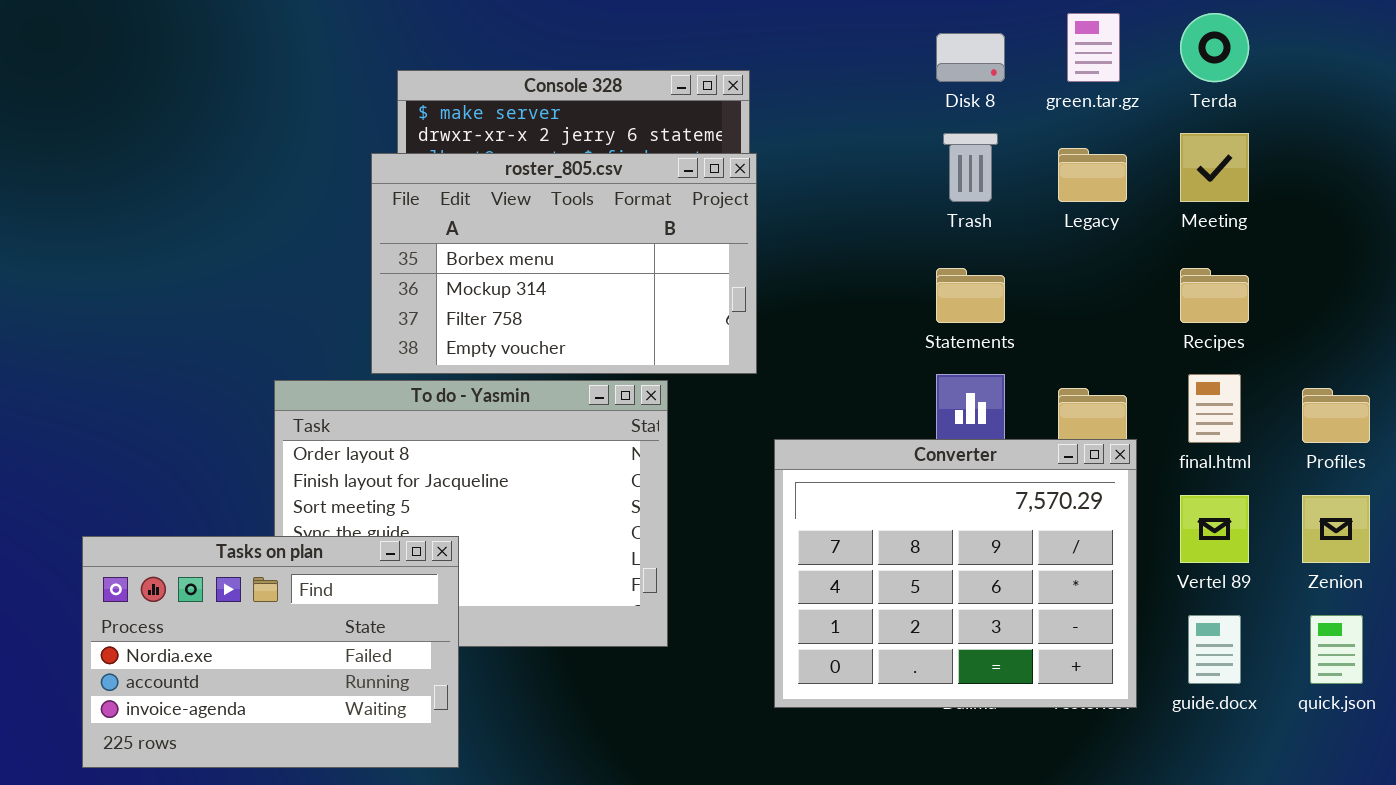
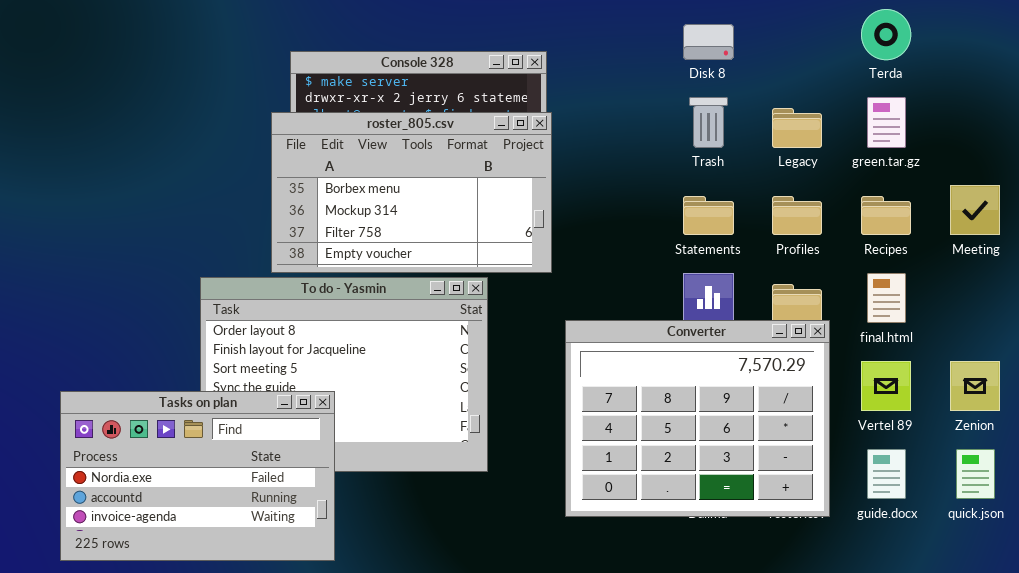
green.tar.gz: [1067,13,1120,82] -> [867,97,906,148], moved
Meeting: [1180,133,1249,202] -> [950,185,1000,235], moved
Profiles: [1302,388,1370,443] -> [772,196,822,235], moved

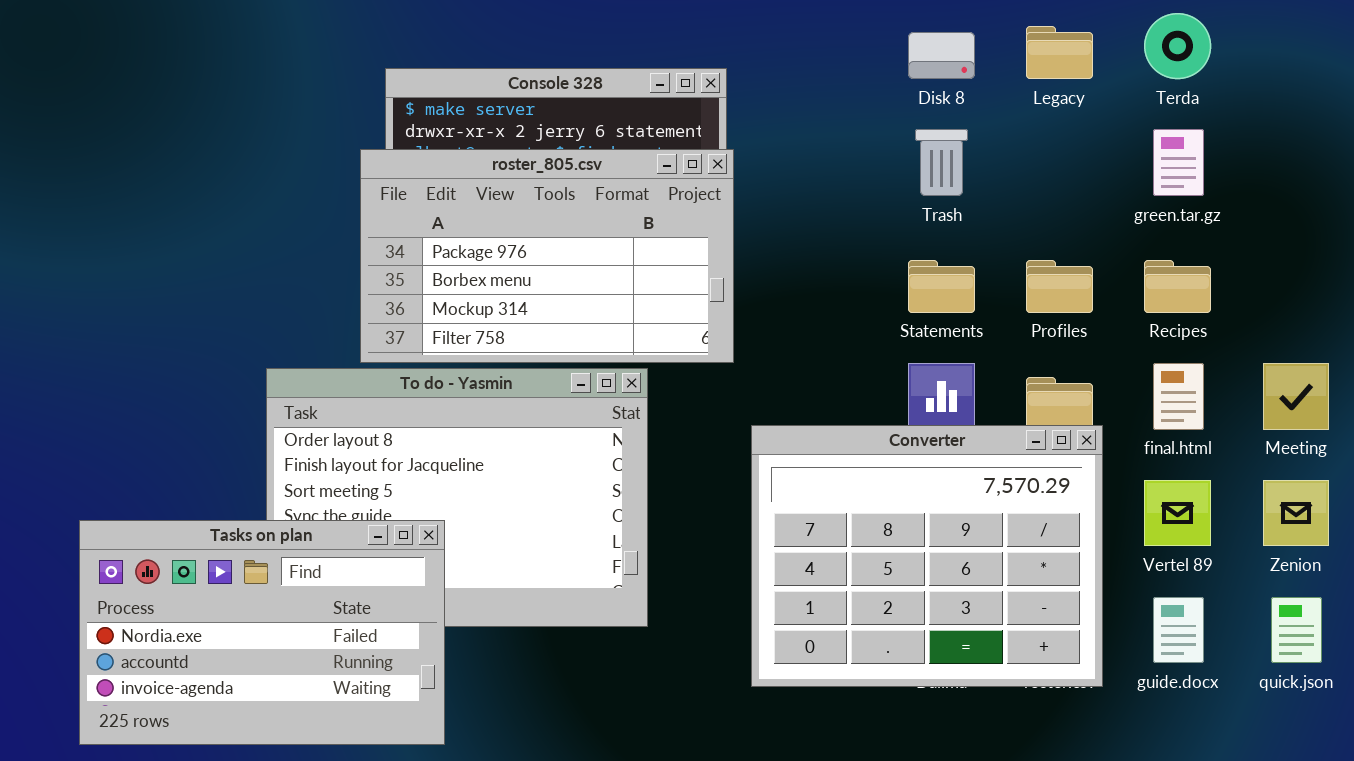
Legacy: [772,108,822,148] -> [1026,26,1093,79], moved
roster_805.csv: [271,112,552,273] -> [360,149,734,363], scrolled up 1 row
Meeting: [950,185,1000,235] -> [1263,363,1329,430], moved

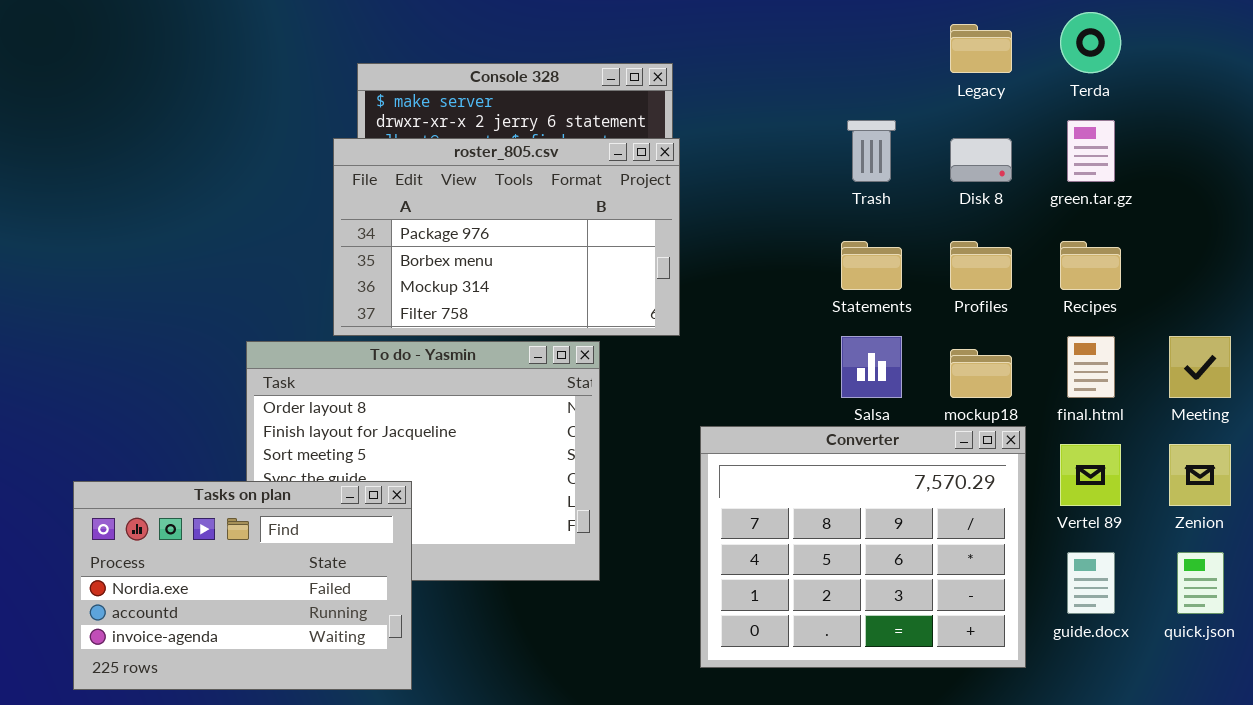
Disk 8: [908,32,975,79] -> [950,138,1012,182], moved
Converter: [751,425,1103,687] -> [700,426,1026,668], moved

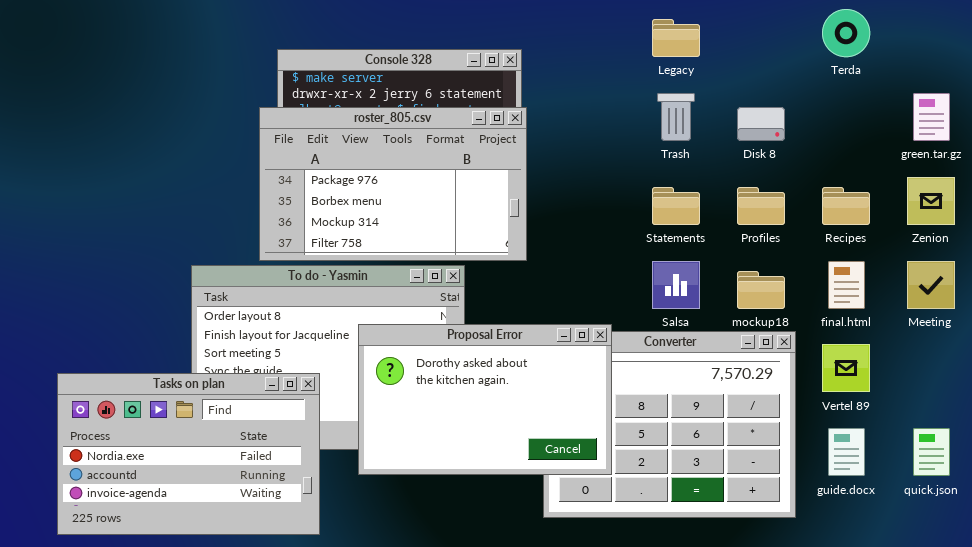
Legacy: [950,24,1012,73] -> [652,19,700,57], moved
green.tar.gz: [1067,120,1115,182] -> [913,93,950,141], moved
Proposal Error: none -> [358,324,612,475], opened
Zenion: [1169,444,1231,506] -> [907,177,955,225], moved

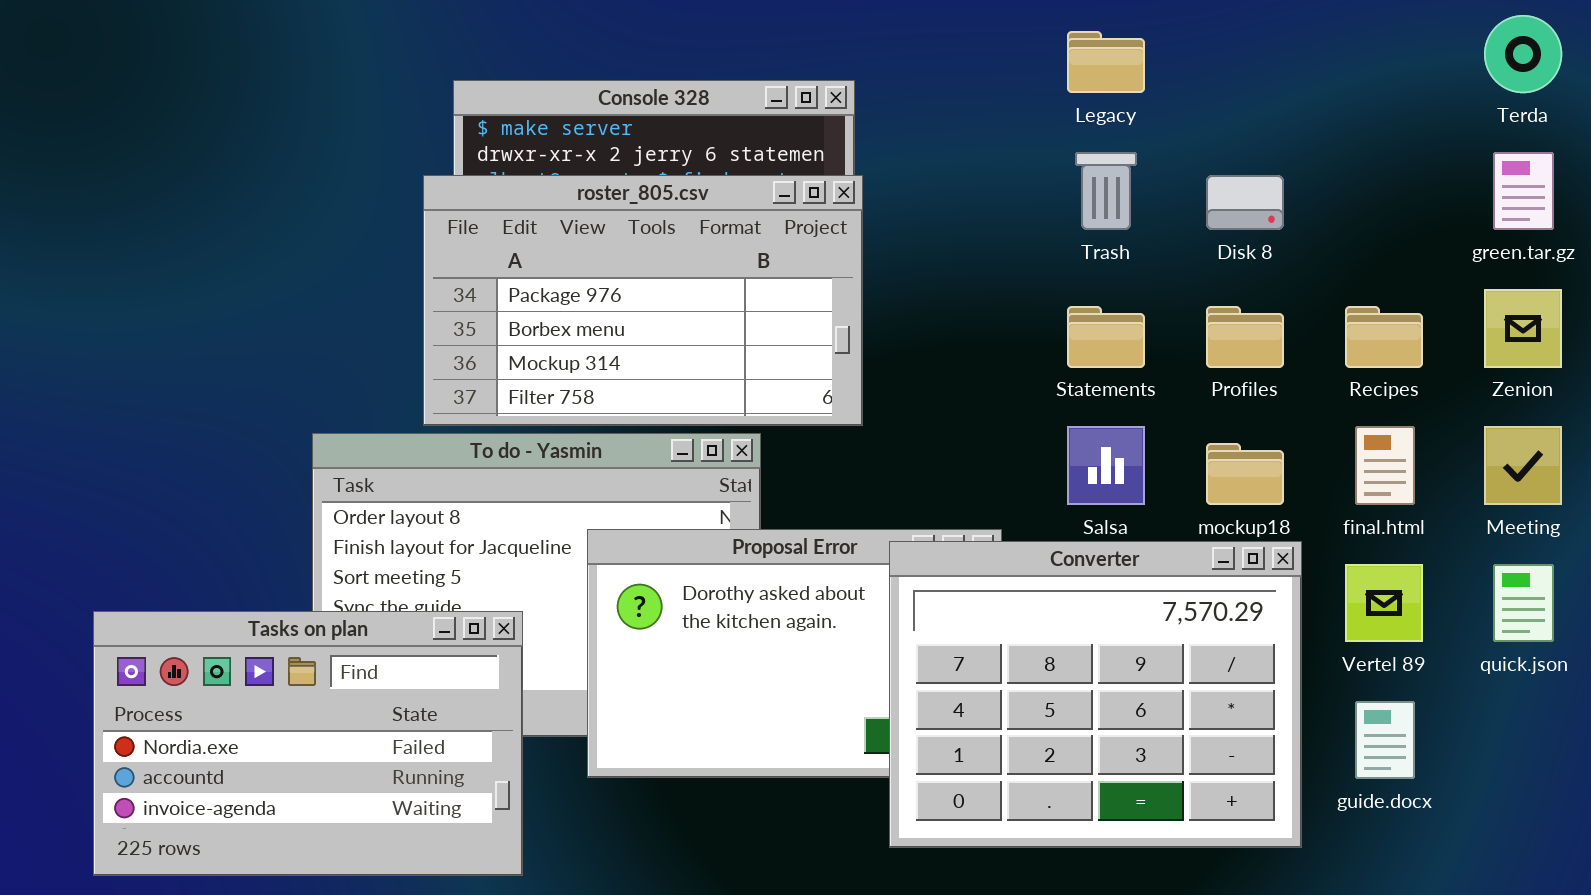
Terda: [822,9,870,57] -> [1484,15,1562,93], moved
Converter: [543,331,796,518] -> [889,541,1302,848], raised
quick.json: [913,428,950,476] -> [1493,564,1554,642], moved

